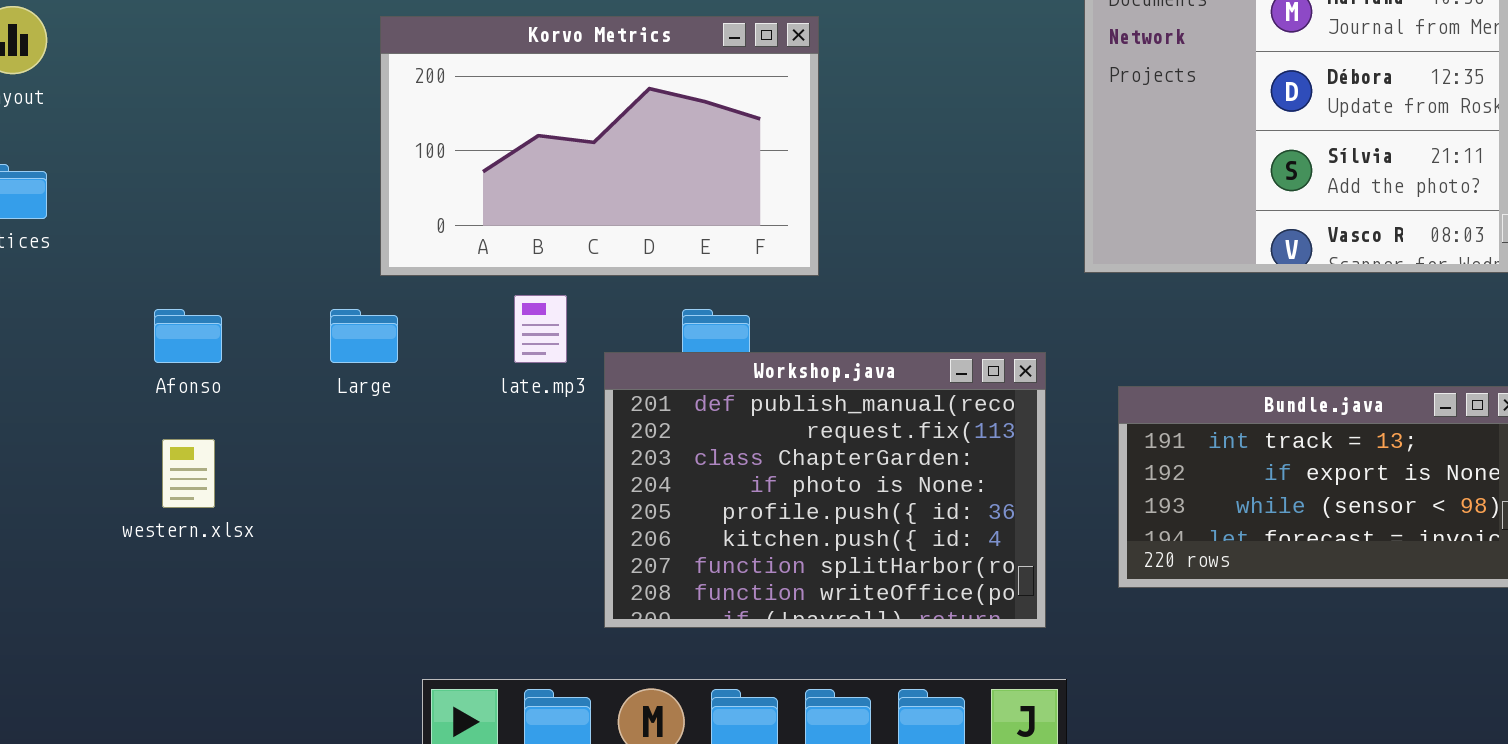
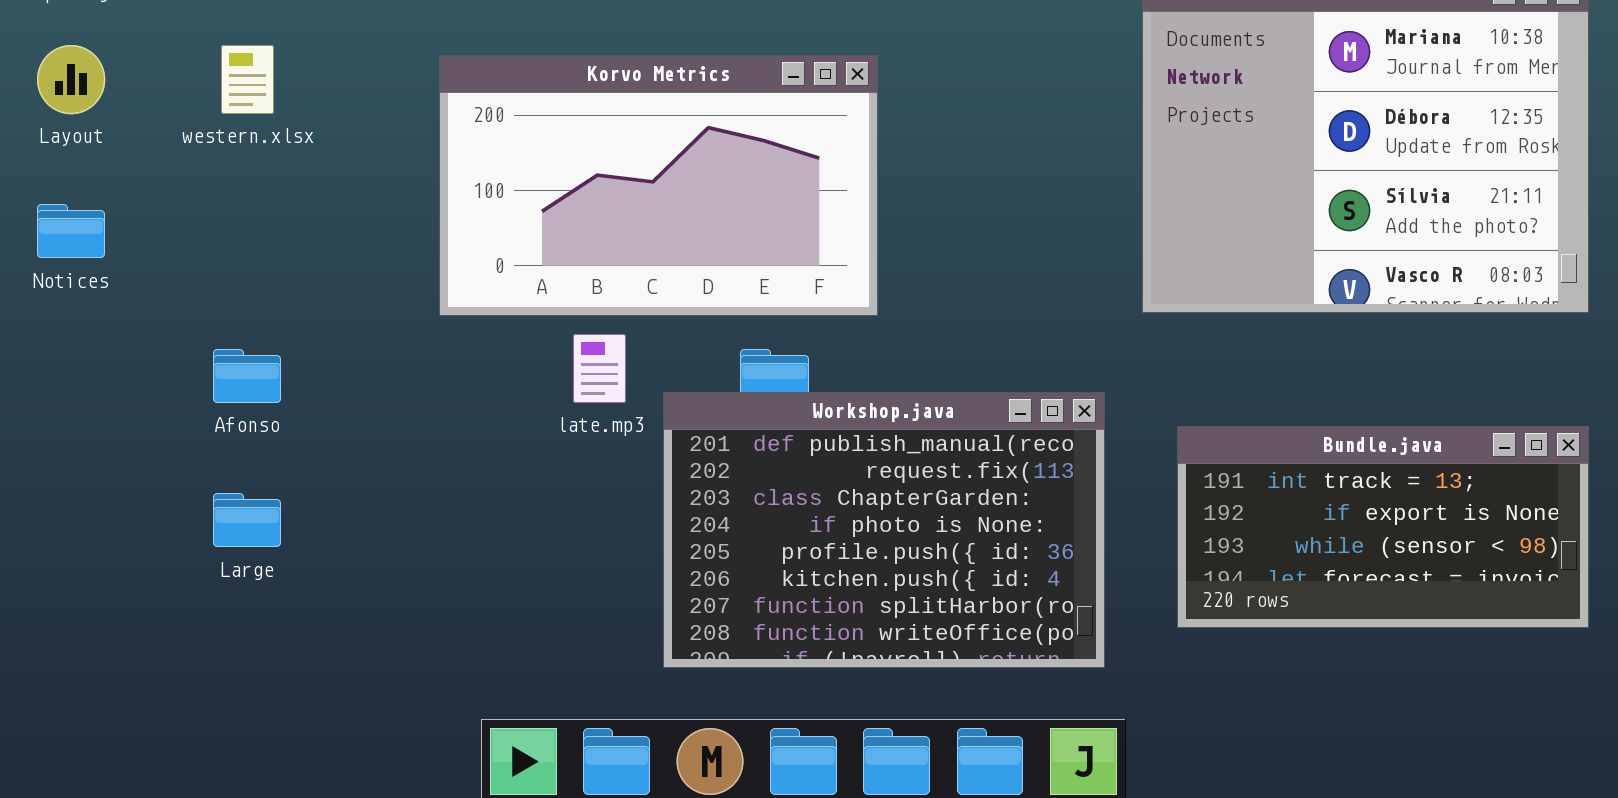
Large: [330,309,398,363] -> [213,493,281,547], moved
western.xlsx: [162,439,215,508] -> [221,45,274,114], moved

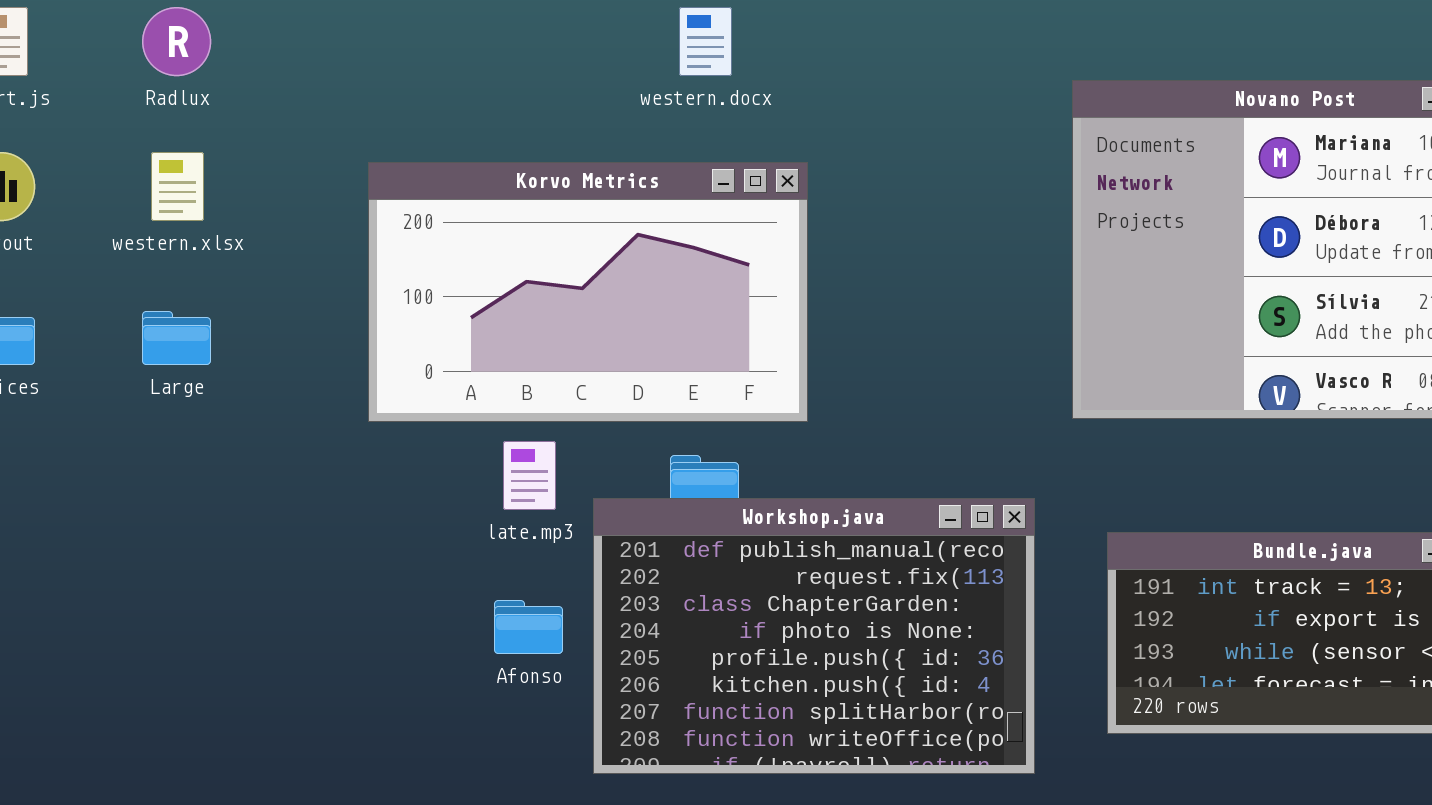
Afonso: [213,349,281,403] -> [494,600,563,654], moved
Large: [213,493,281,547] -> [142,311,211,365], moved

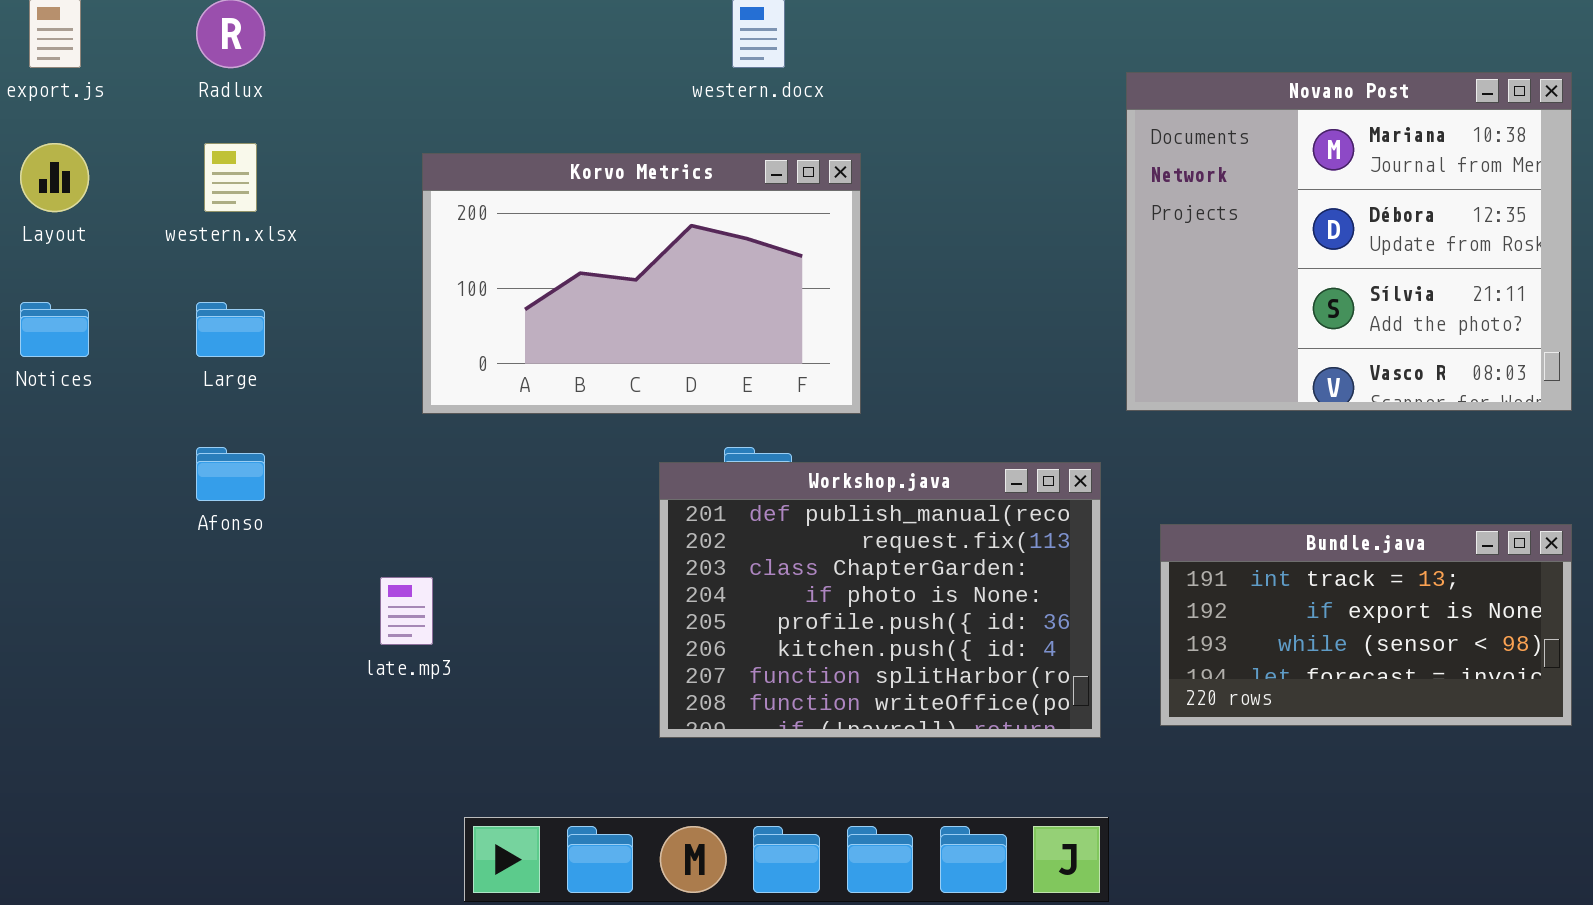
late.mp3: [503,441,556,510] -> [380,577,433,645], moved
Workshop.java: [593,498,1035,774] -> [659,462,1101,738], moved
Afonso: [494,600,563,654] -> [196,447,265,501], moved

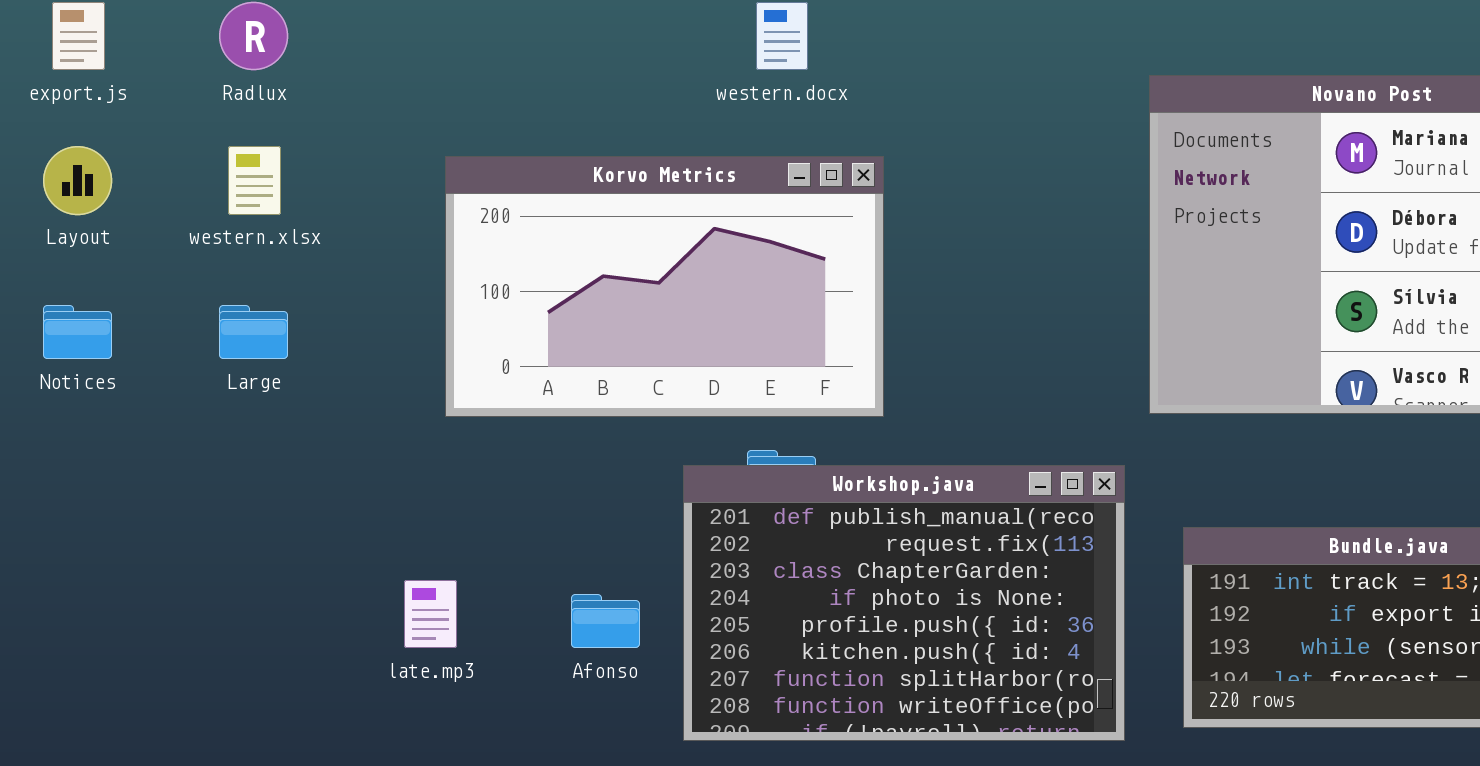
Afonso: [196,447,265,501] -> [571,594,640,648], moved

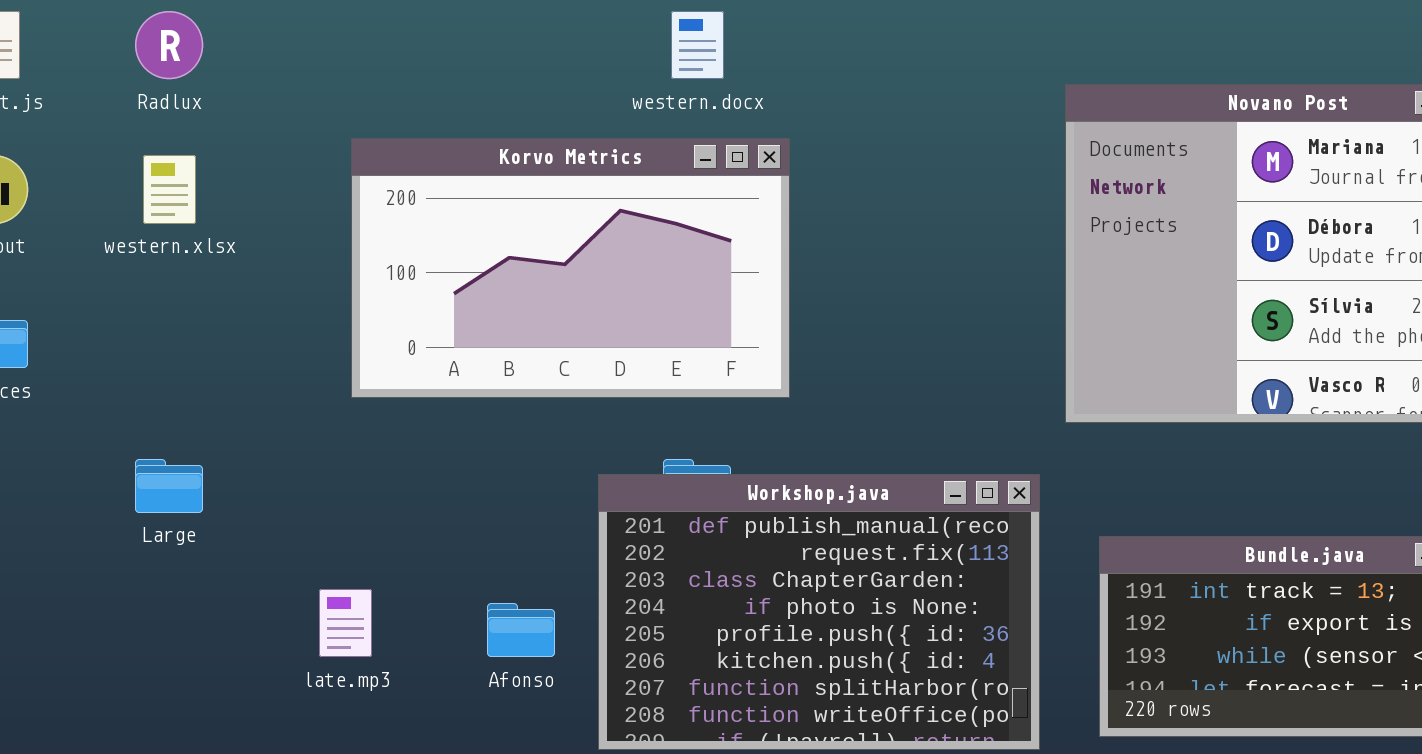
Korvo Metrics: [445,156,884,417] -> [351,138,790,398], moved
Large: [219,305,288,359] -> [135,459,203,513], moved

